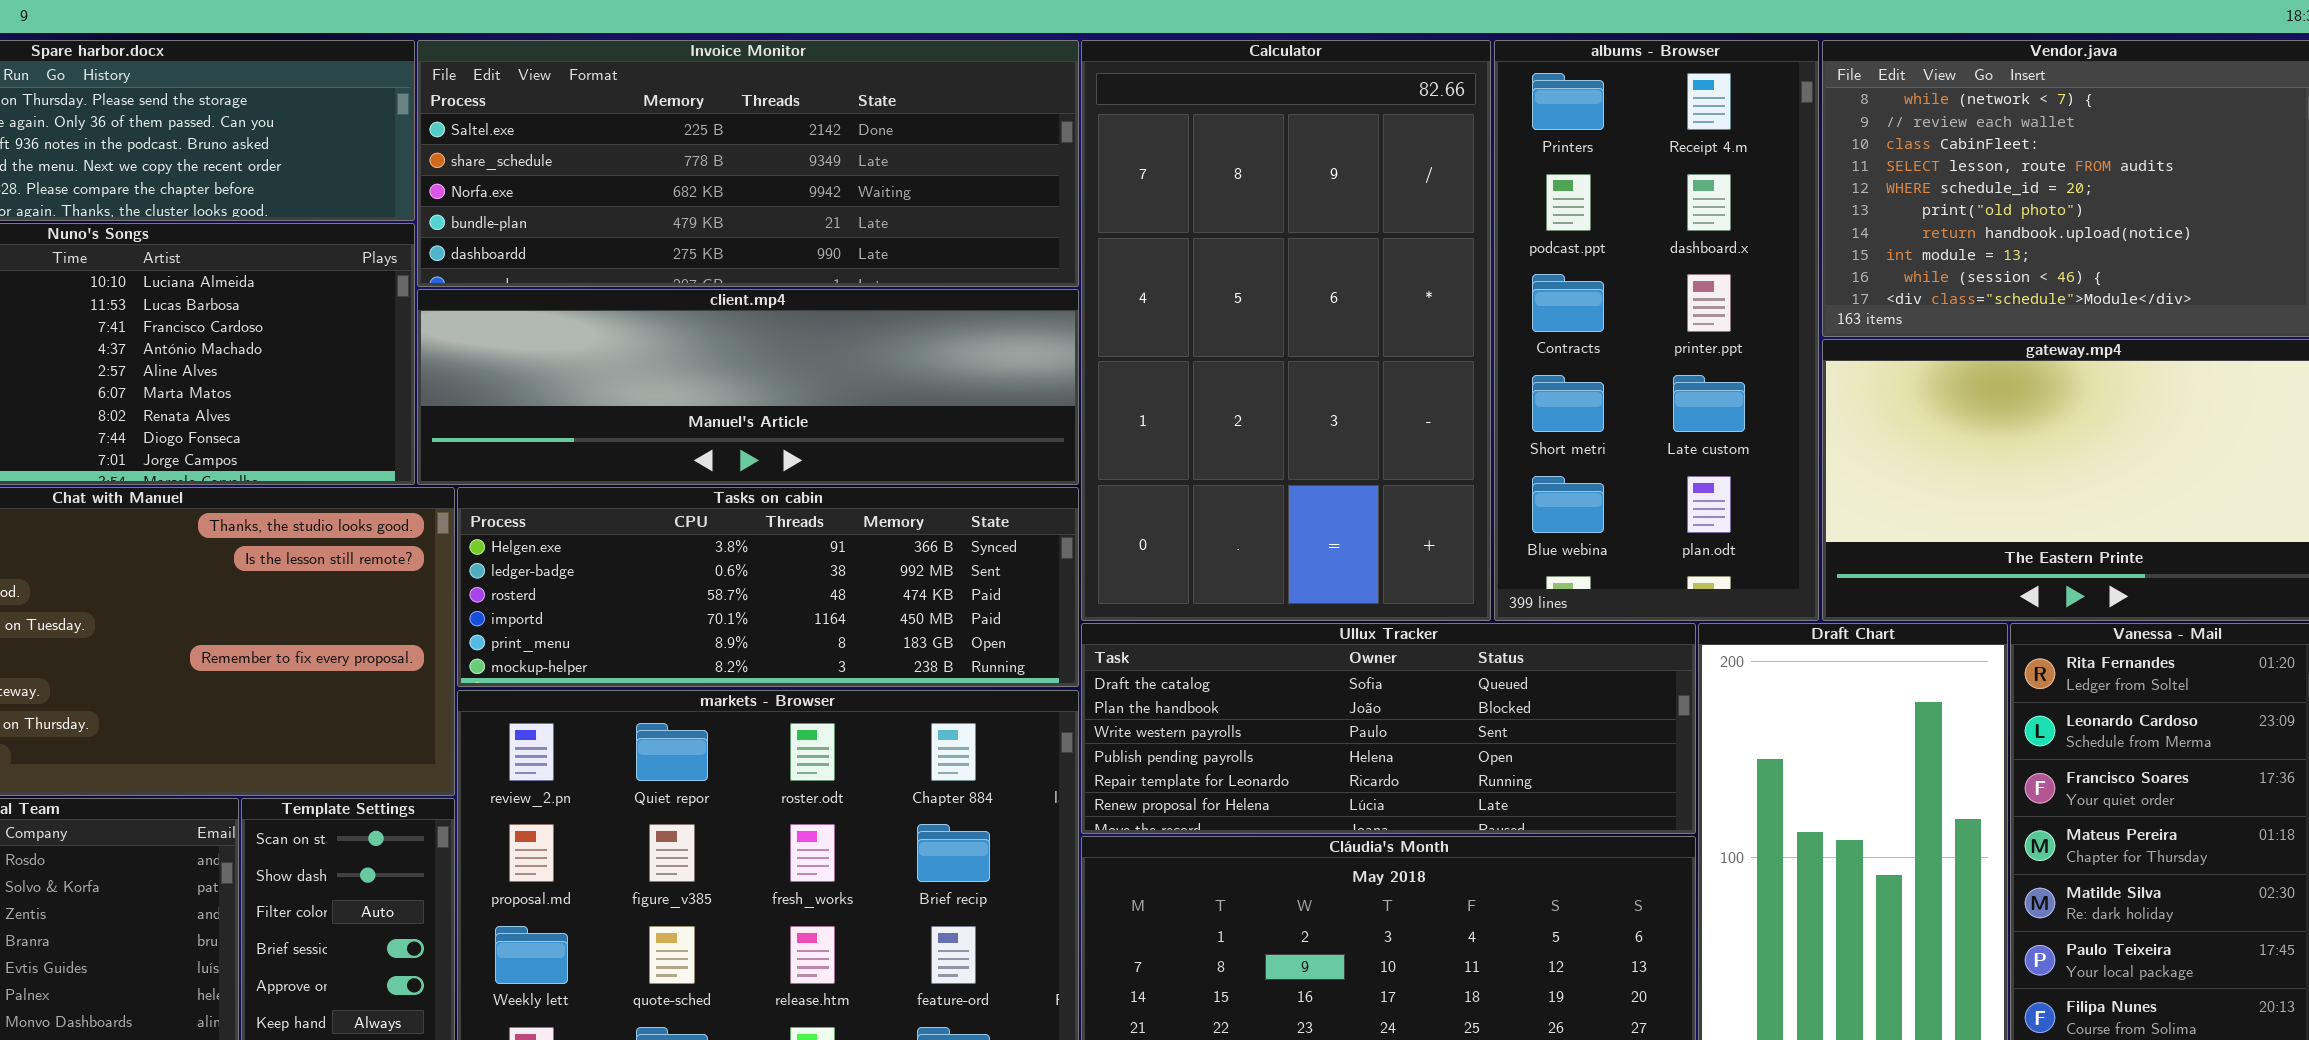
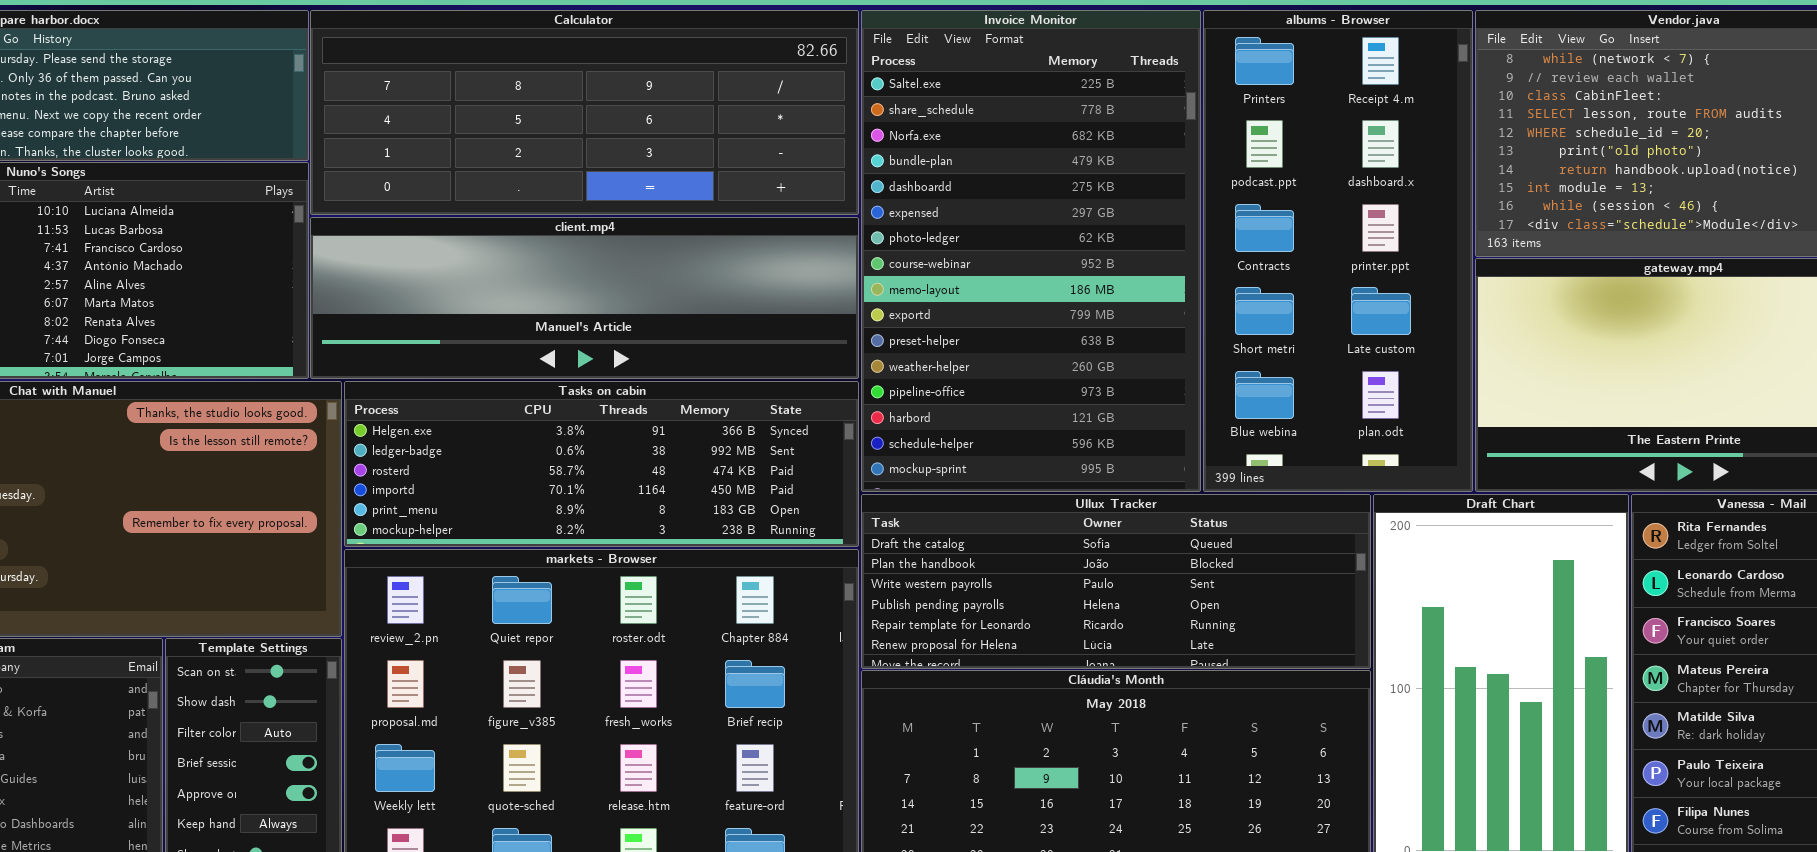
Invoice Monitor: [417,40,1079,287] -> [861,10,1201,492], moved, resized
Calculator: [1081,40,1491,621] -> [310,10,859,215], moved, resized

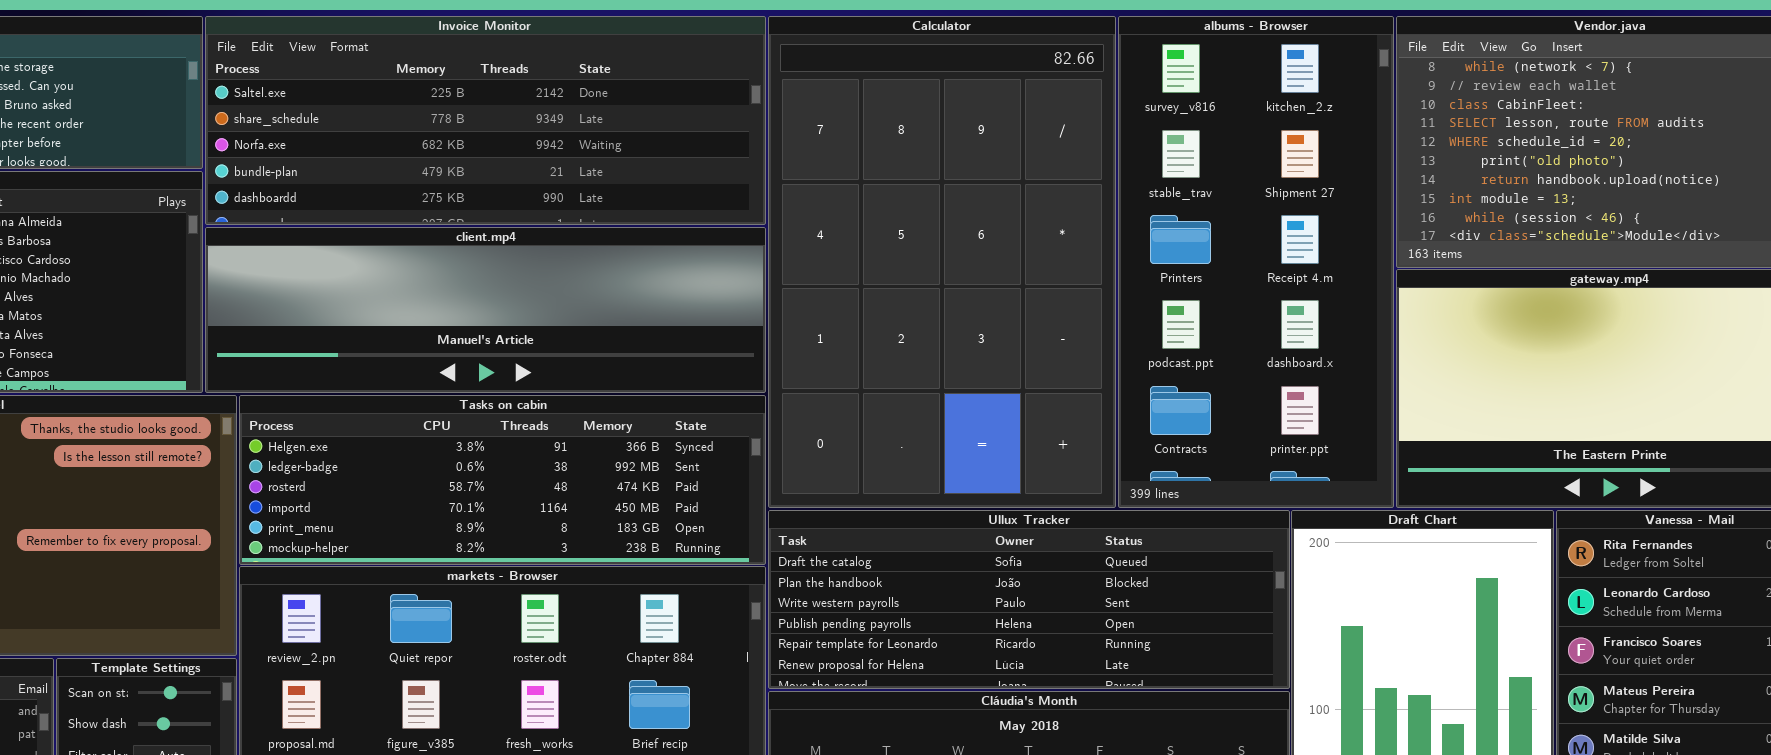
Calculator: [310,10,859,215] -> [768,16,1116,508], moved, resized
Invoice Monitor: [861,10,1201,492] -> [205,16,766,225], moved, resized
albums - Browser: [1203,10,1473,492] -> [1118,16,1394,508], scrolled up 2 rows

